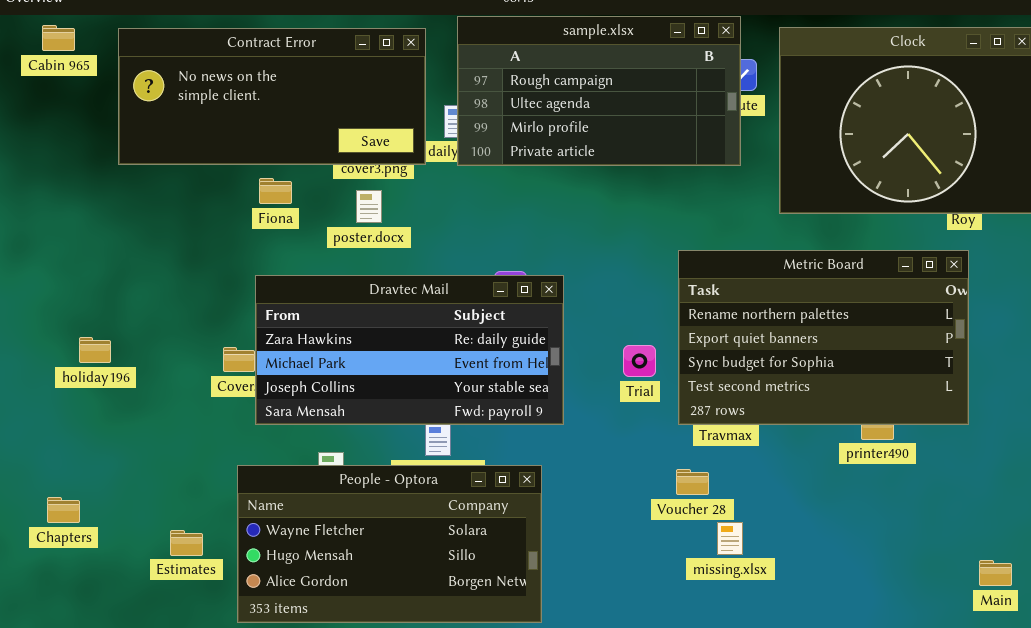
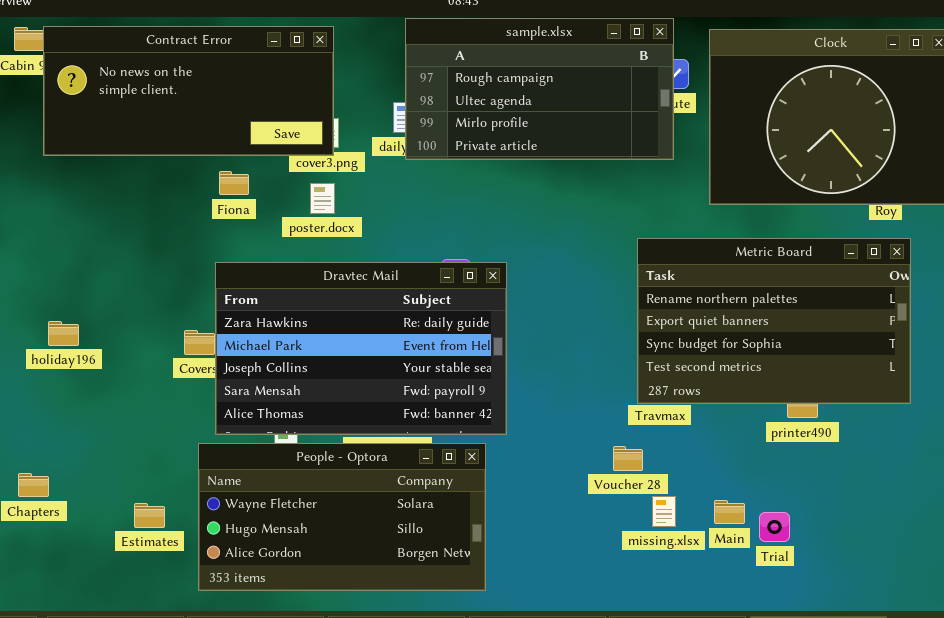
Contract Error: [118,28,426,165] -> [43,26,334,156], moved
Metric Board: [678,250,969,425] -> [637,238,911,404], moved
Dravtec Mail: [255,275,564,425] -> [215,262,507,435], resized
Trial: [623,345,656,377] -> [759,512,790,542], moved
Main: [979,560,1012,586] -> [714,500,745,524], moved

